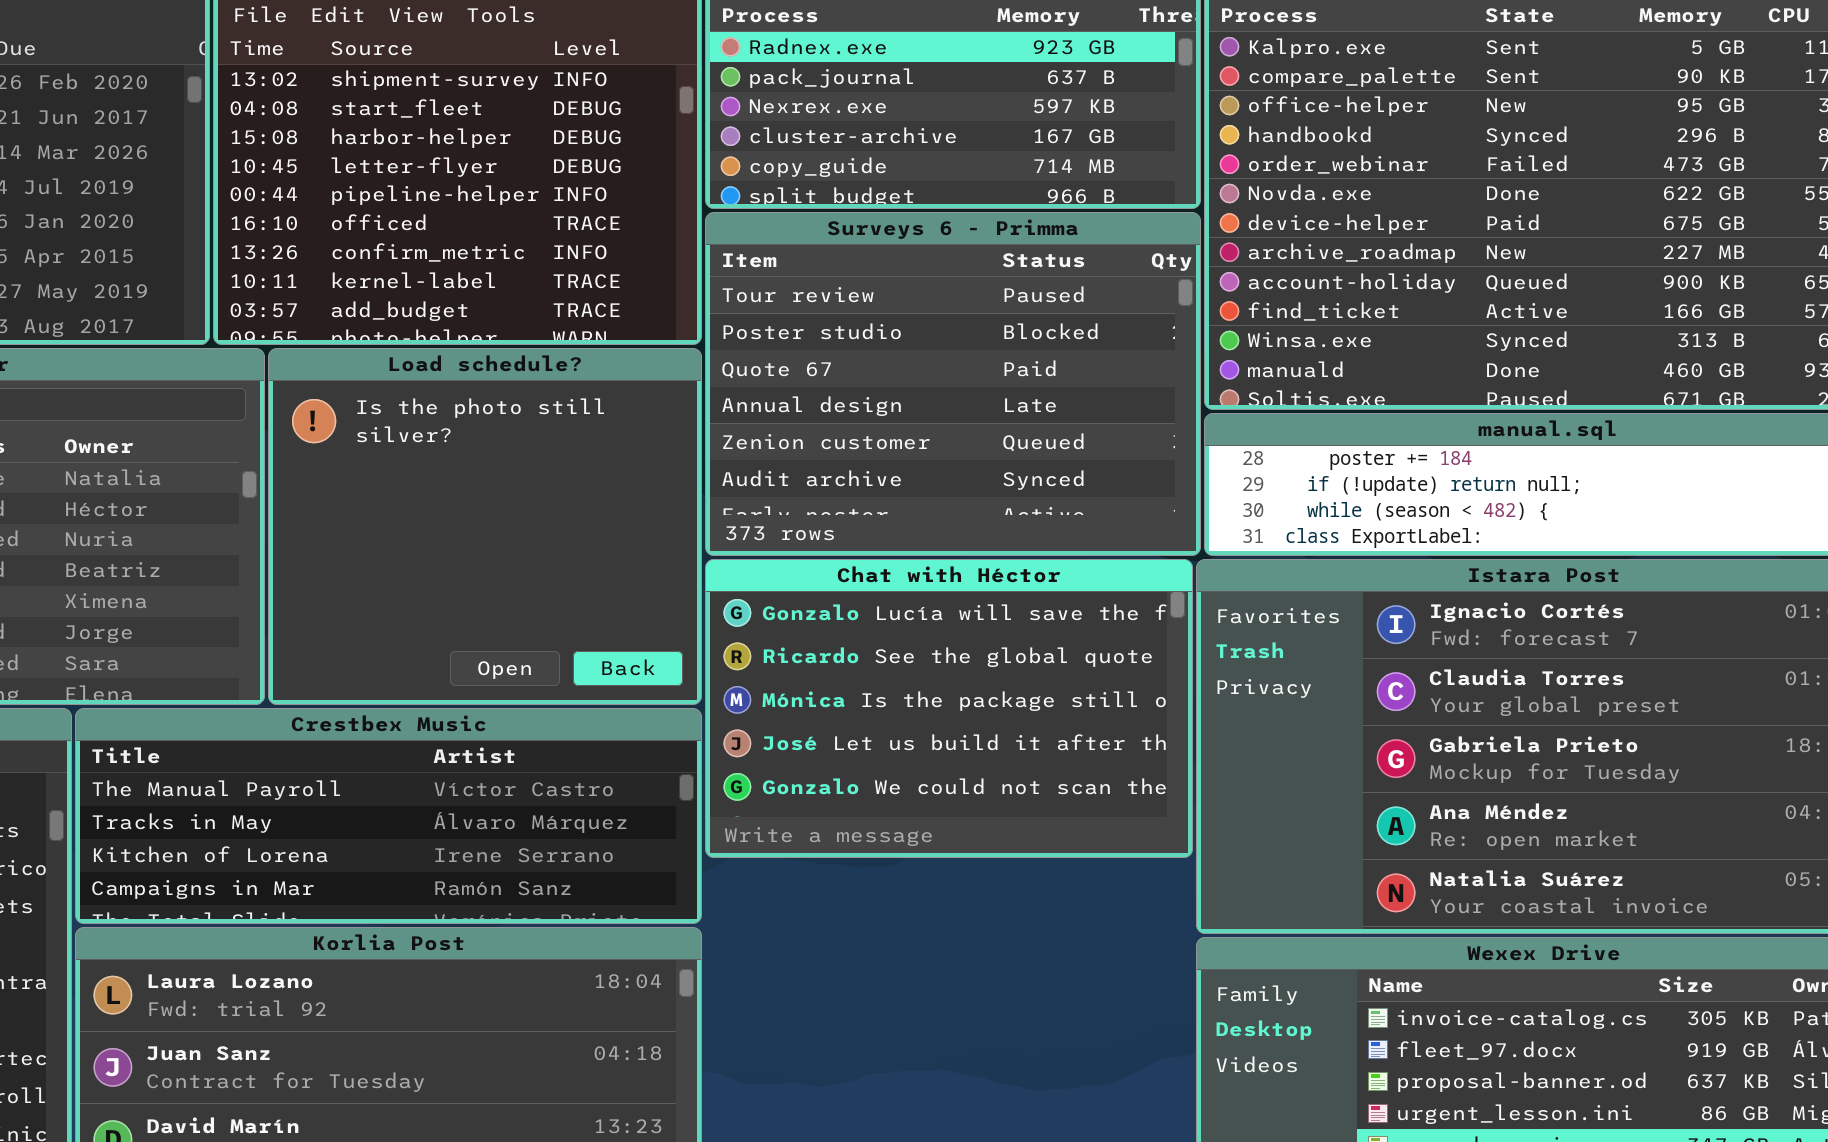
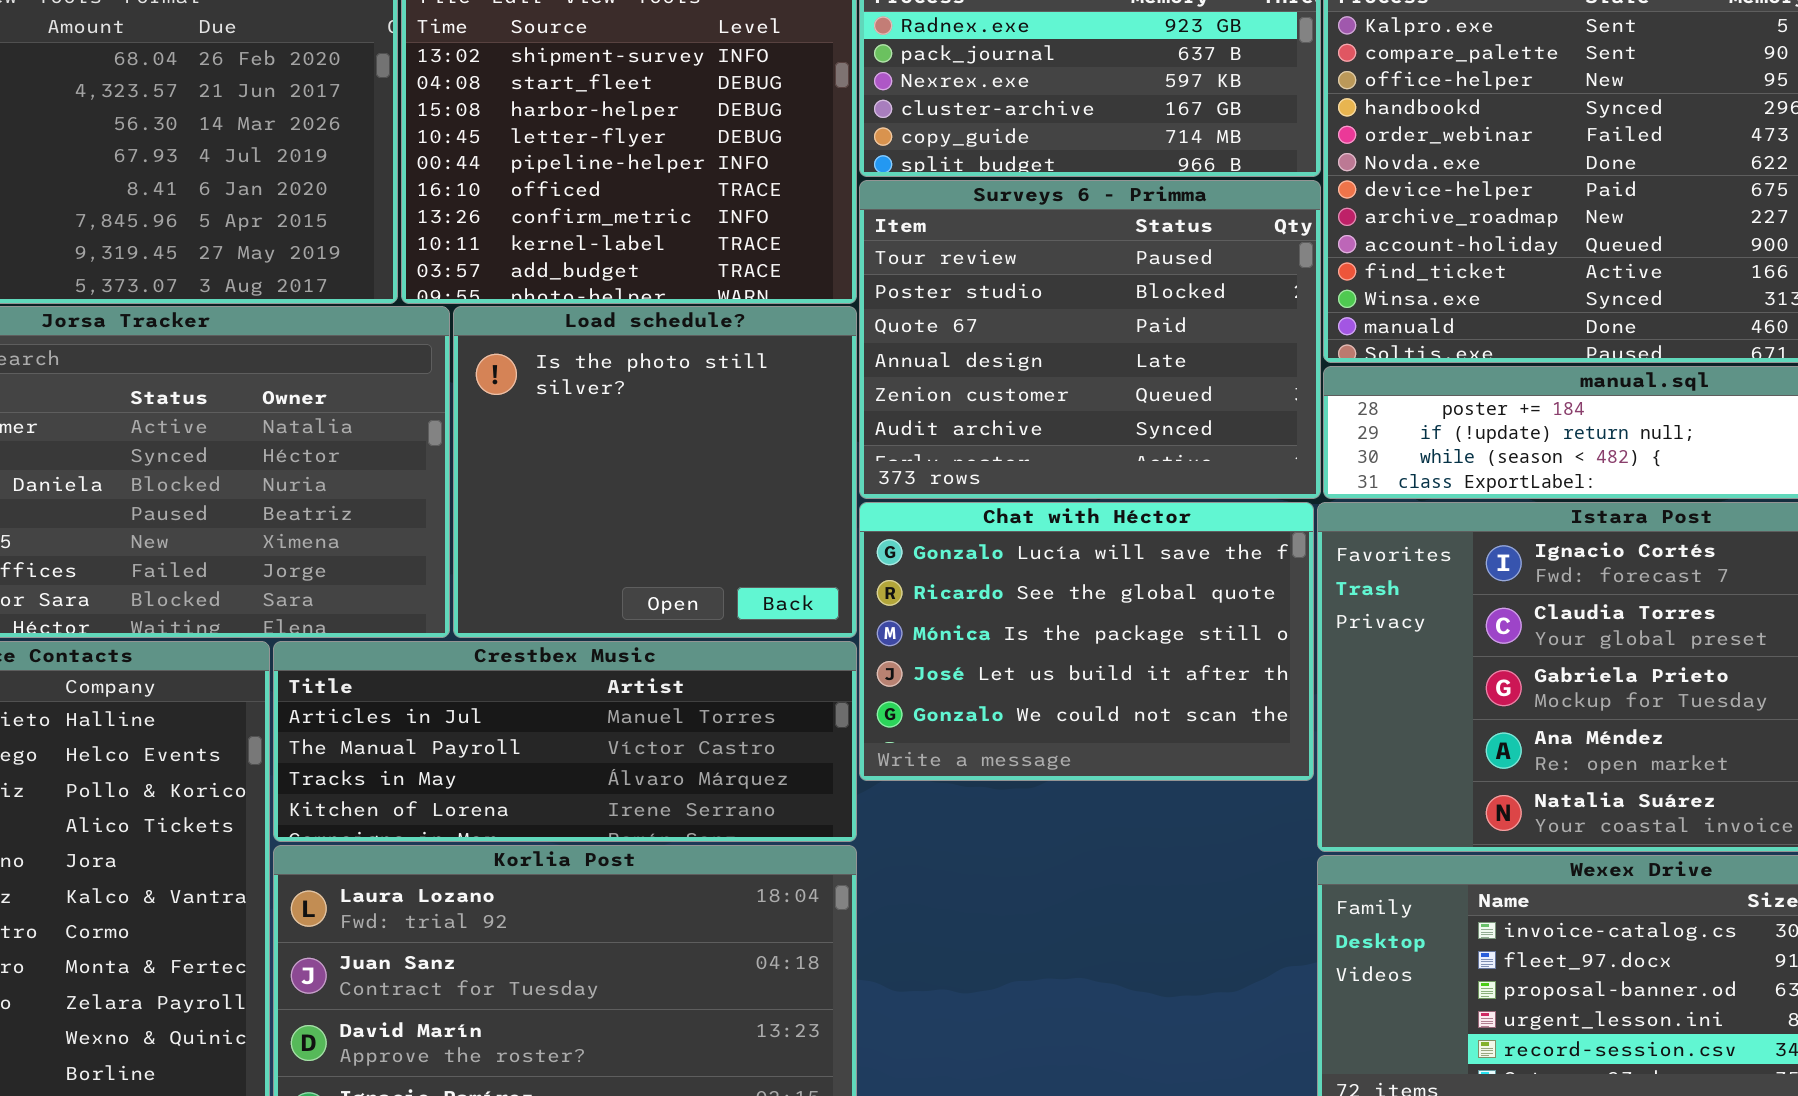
Crestbex Music: [75,708,702,924] -> [273,641,857,842], scrolled up 1 row

